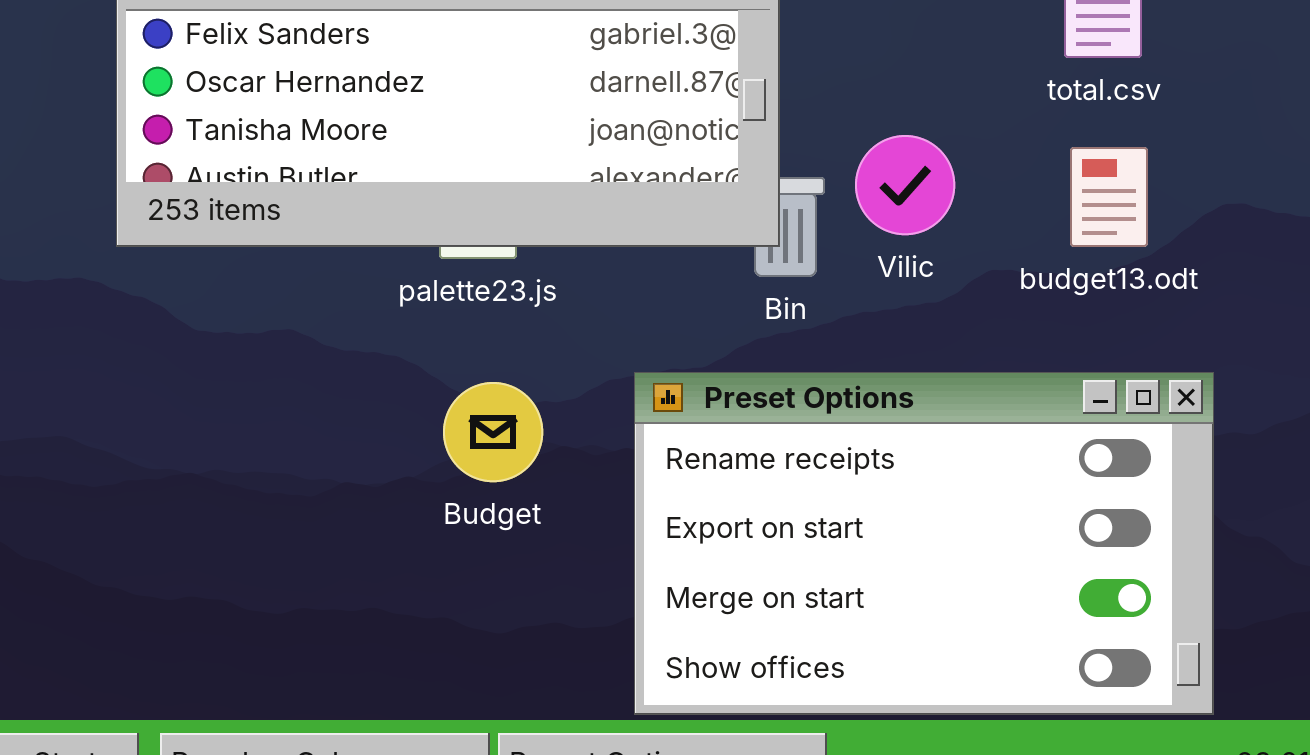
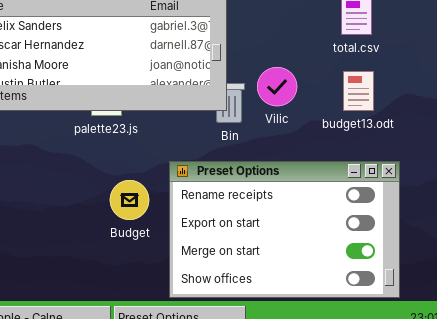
Budget: [443,382,543,482] -> [110,180,149,220], moved

